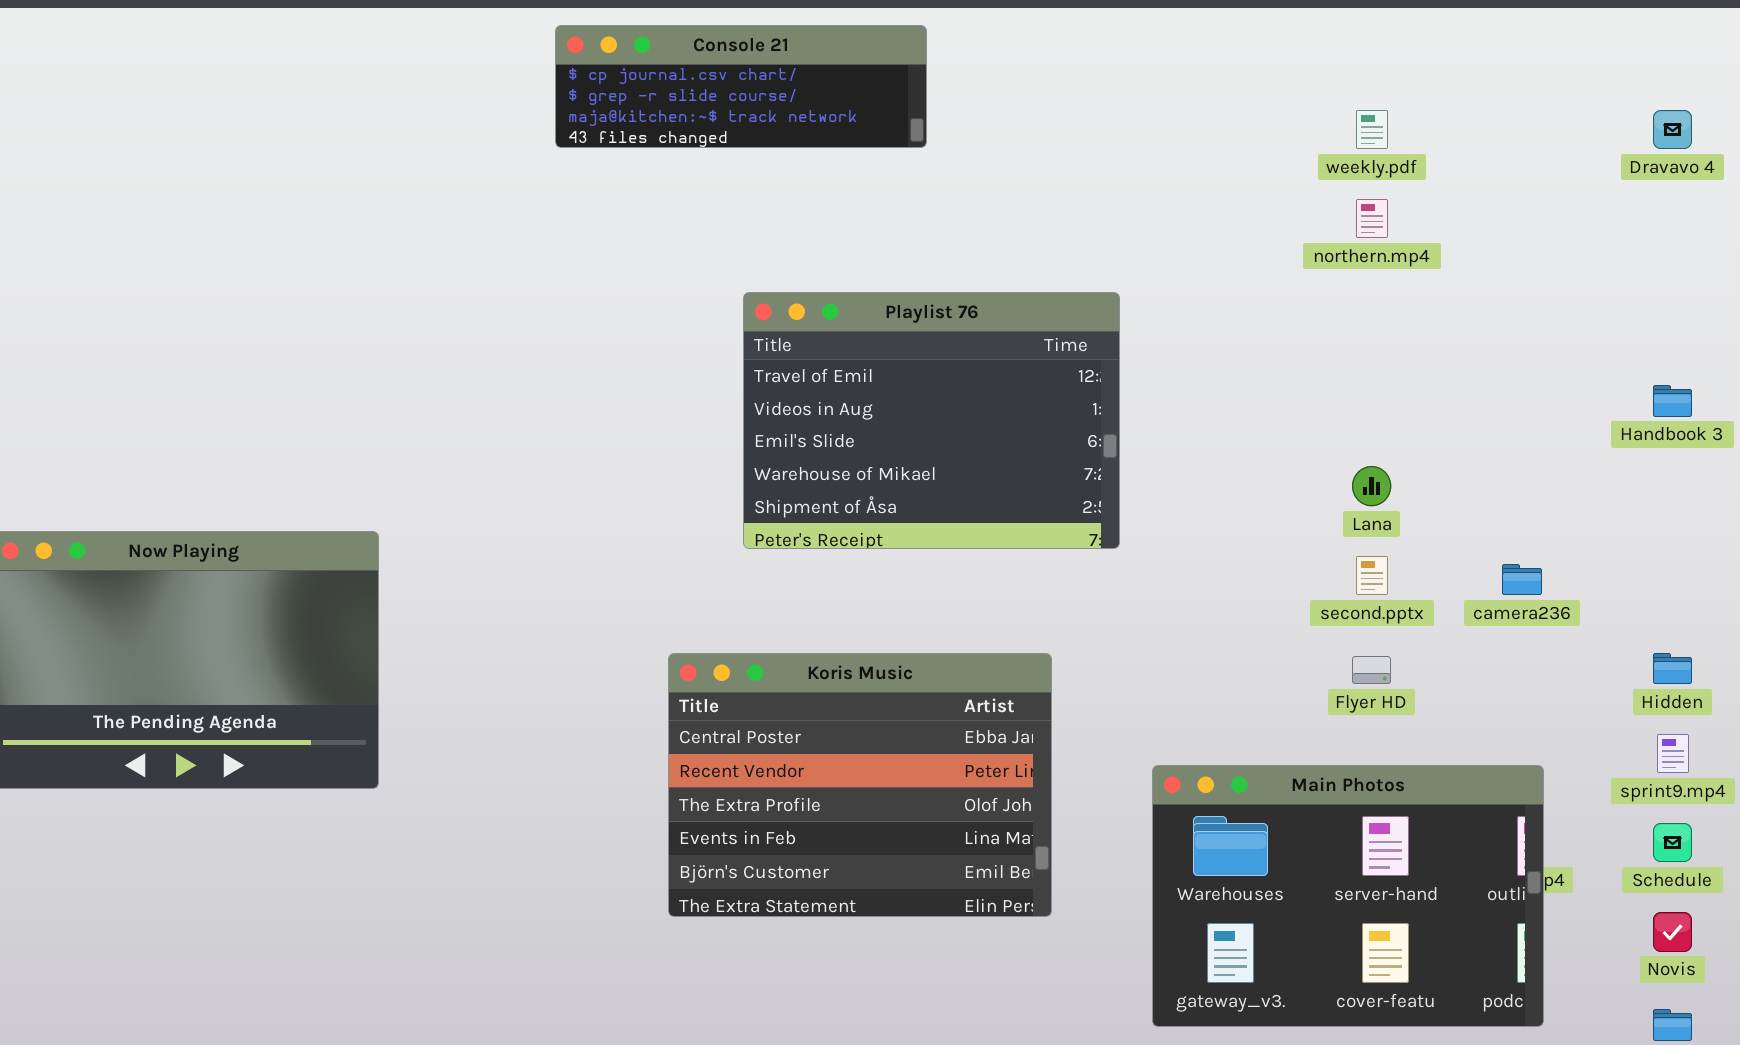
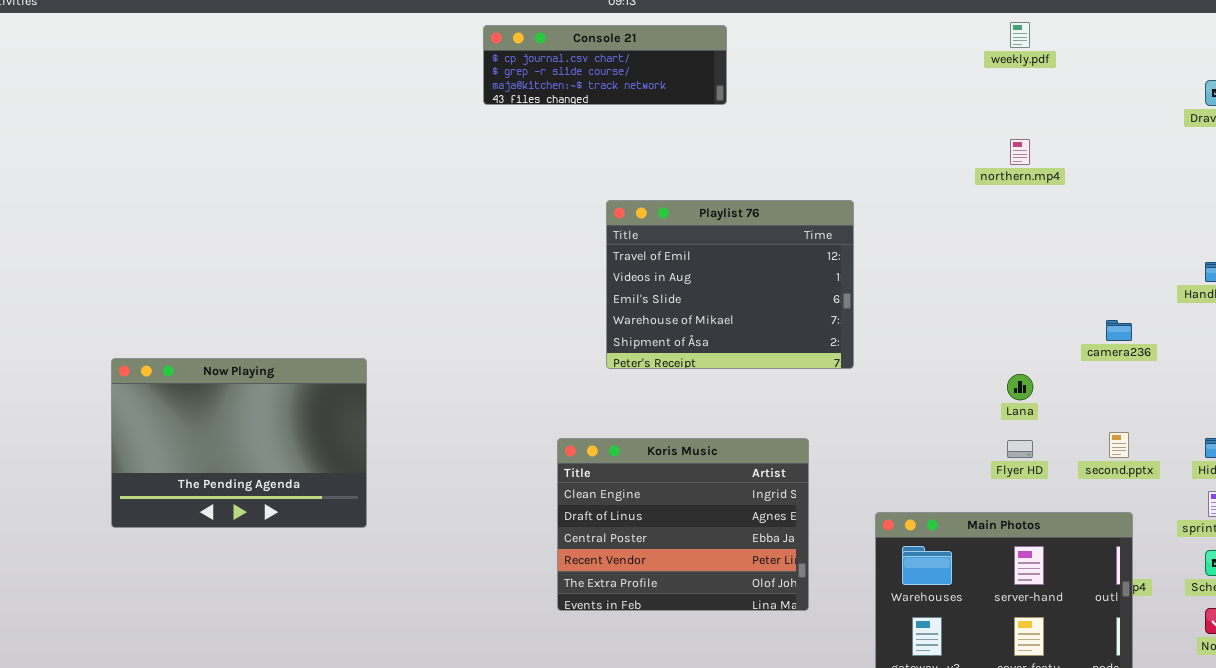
weekly.pdf: [1356,110,1388,149] -> [1010,22,1030,48], moved
Lana: [1352,466,1391,506] -> [1007,374,1033,400], moved
second.pptx: [1356,556,1388,595] -> [1109,432,1129,458], moved
camera236: [1502,564,1542,595] -> [1106,320,1132,341], moved
Koris Music: [668,653,1052,917] -> [557,438,809,611], scrolled up 2 rows

